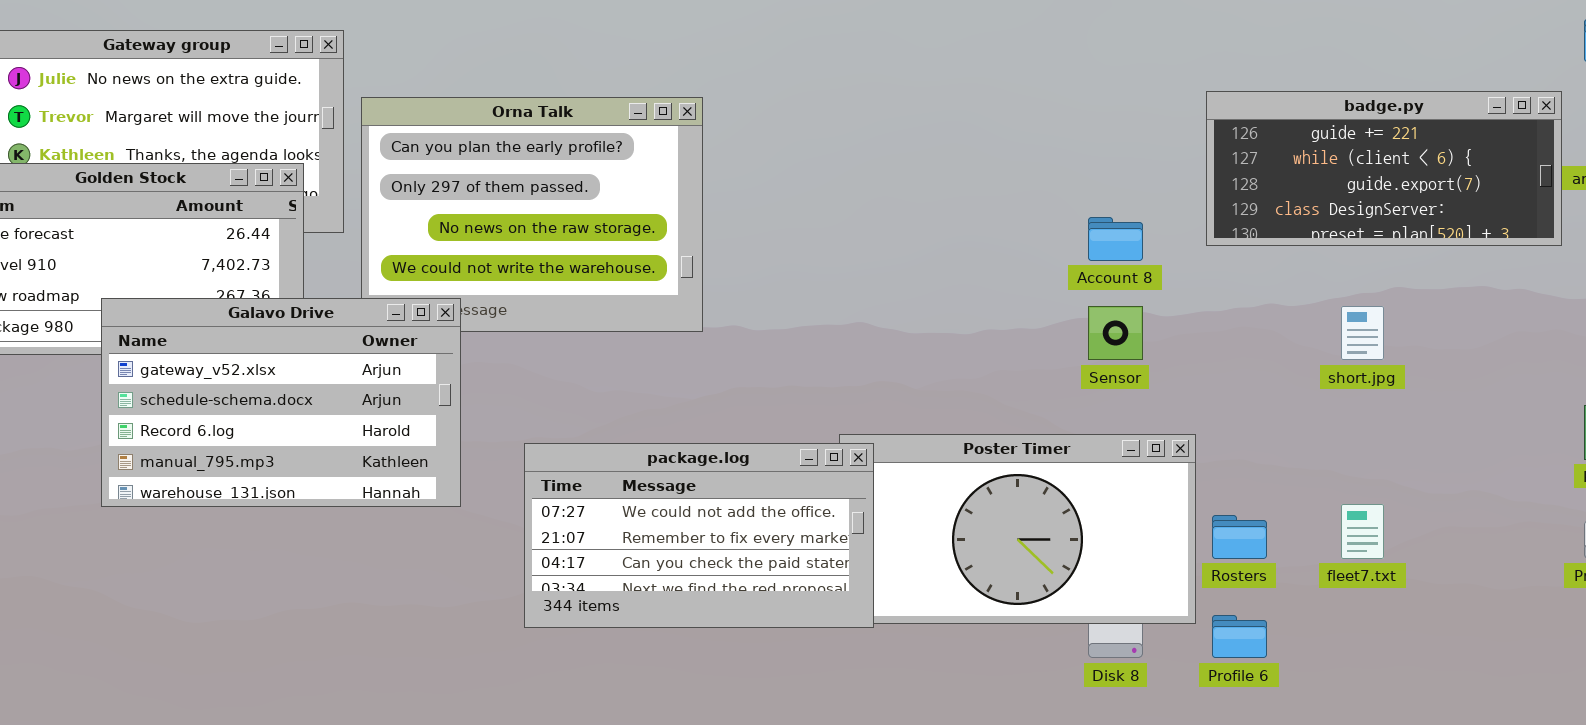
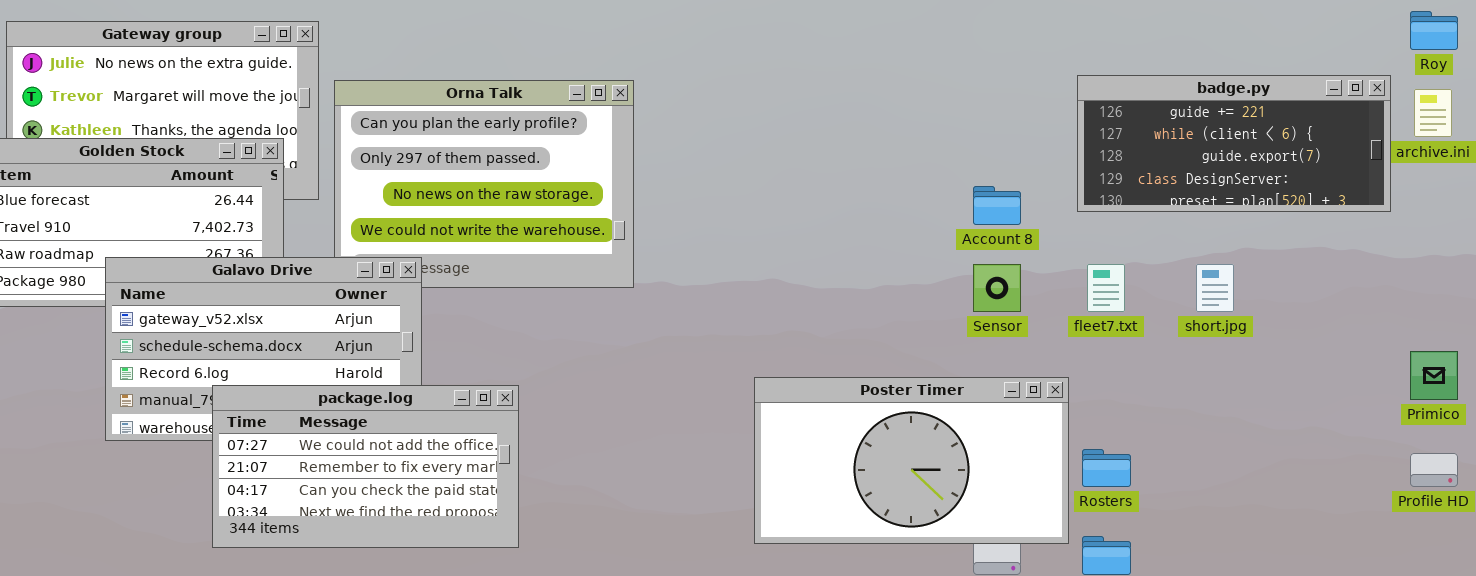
package.log: [524,443,874,628] -> [212,385,519,548], moved
fleet7.txt: [1341,504,1384,559] -> [1087,264,1125,312], moved

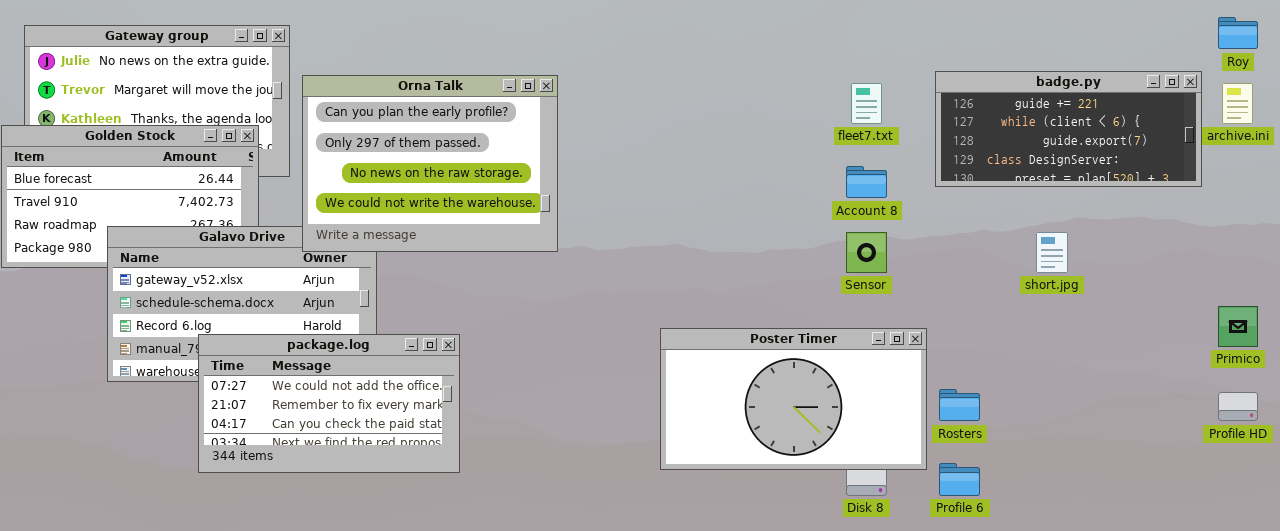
Orna Talk: [334,80,634,288] -> [302,75,558,252], raised
fleet7.txt: [1087,264,1125,312] -> [851,83,882,124], moved

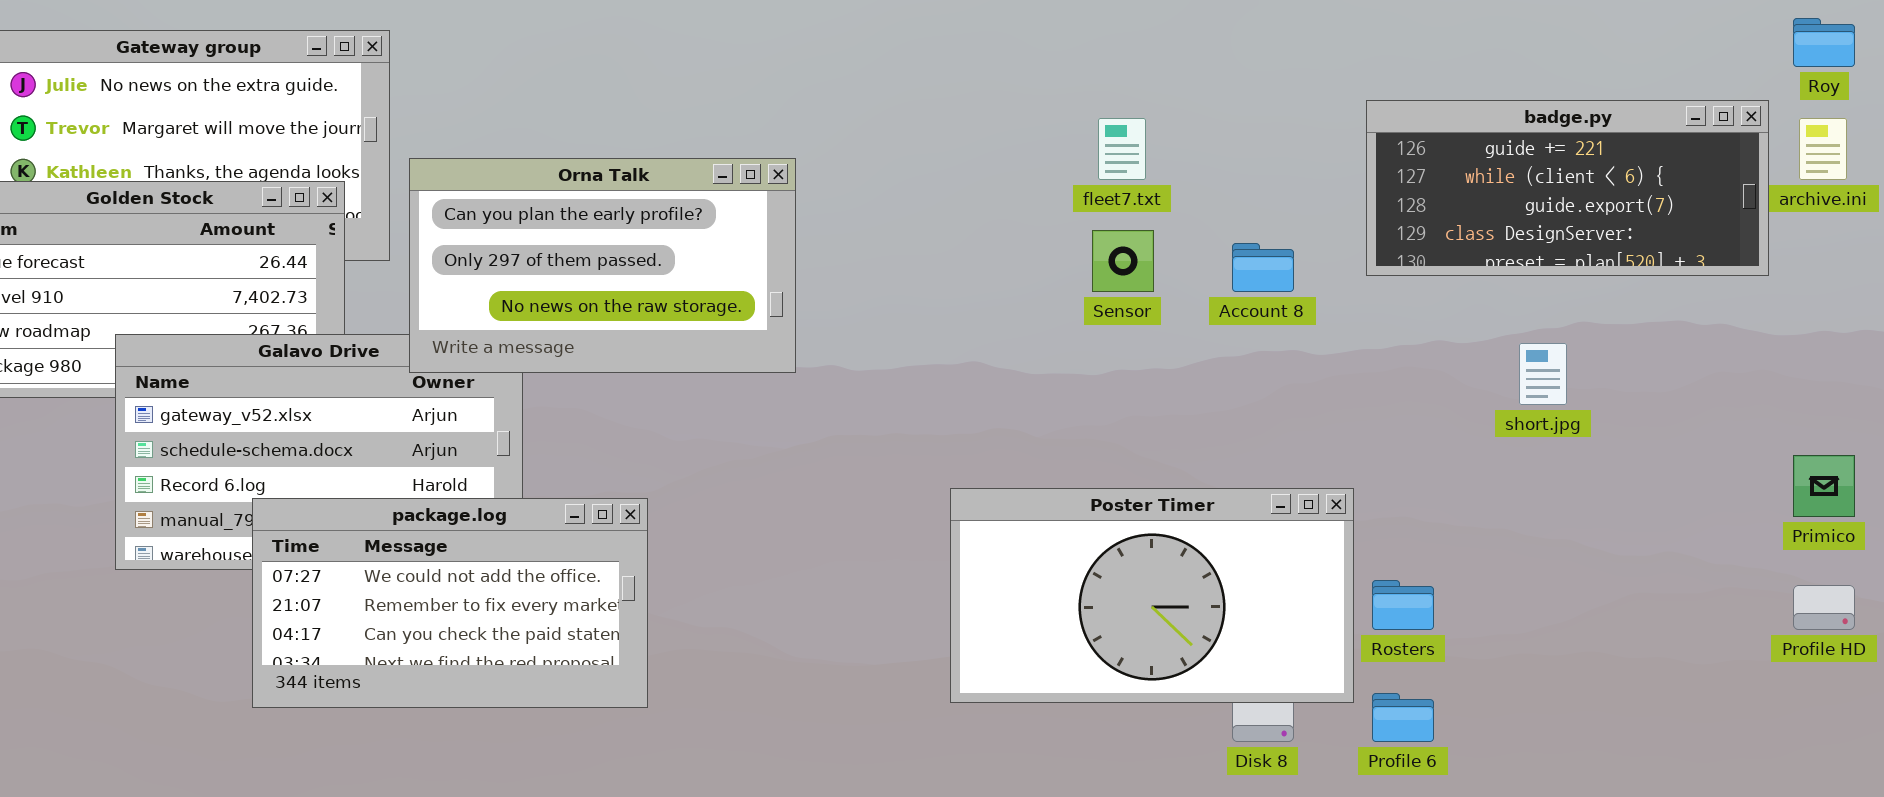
Orna Talk: [302,75,558,252] -> [409,158,796,373], resized
fleet7.txt: [851,83,882,124] -> [1098,118,1146,180], moved
Sensor: [846,232,887,273] -> [1092,230,1154,292], moved

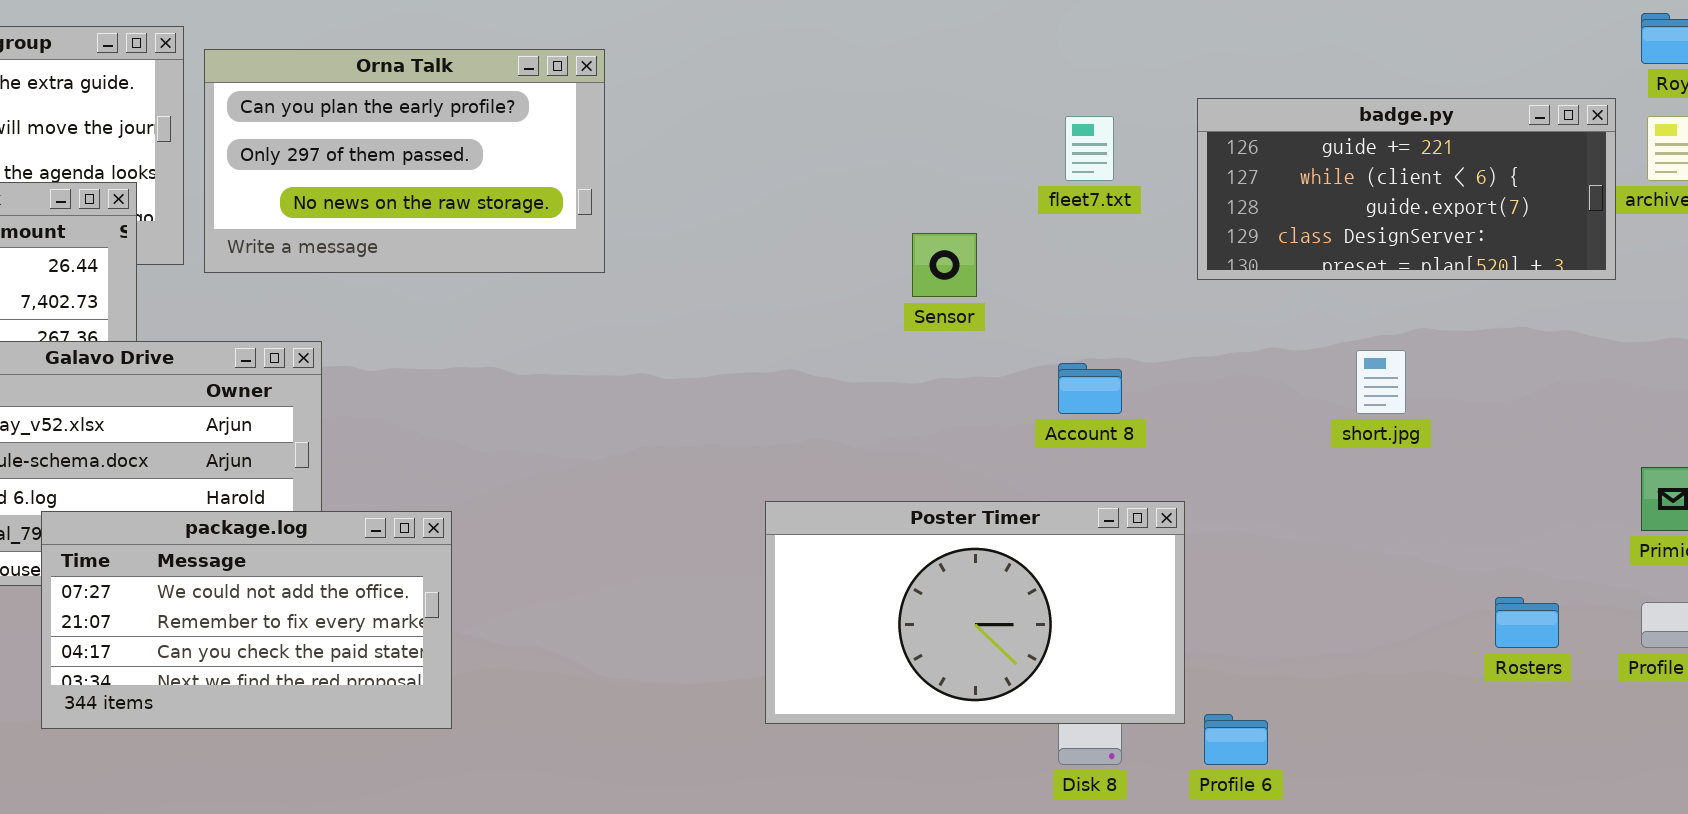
fleet7.txt: [1098,118,1146,180] -> [1065,116,1114,181], moved
Orna Talk: [409,158,796,373] -> [204,49,605,273], moved
Account 8: [1232,243,1294,292] -> [1058,363,1122,414], moved
Rosters: [1372,580,1434,630] -> [1495,597,1559,648], moved

